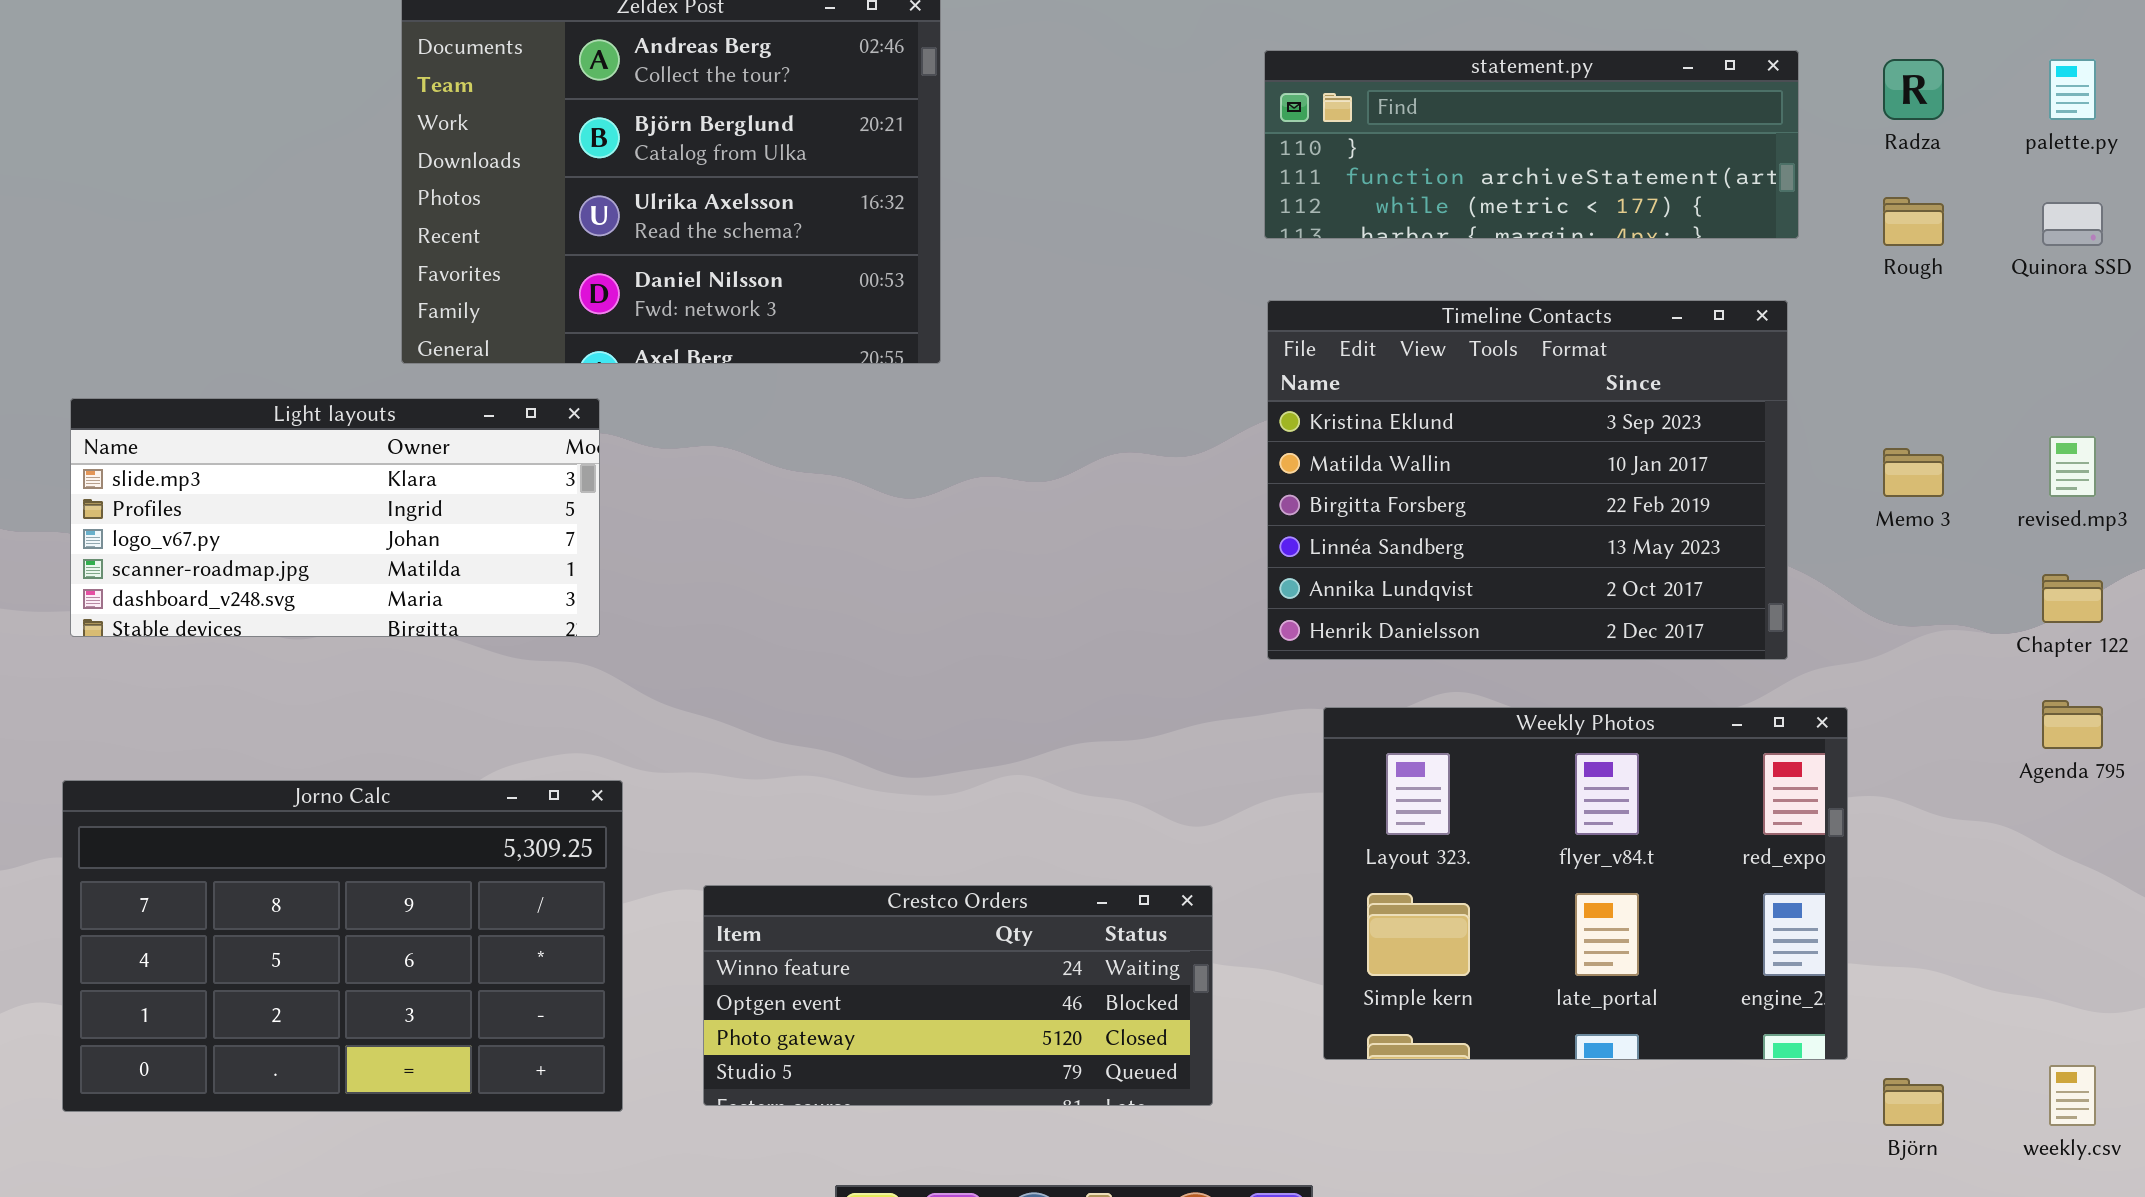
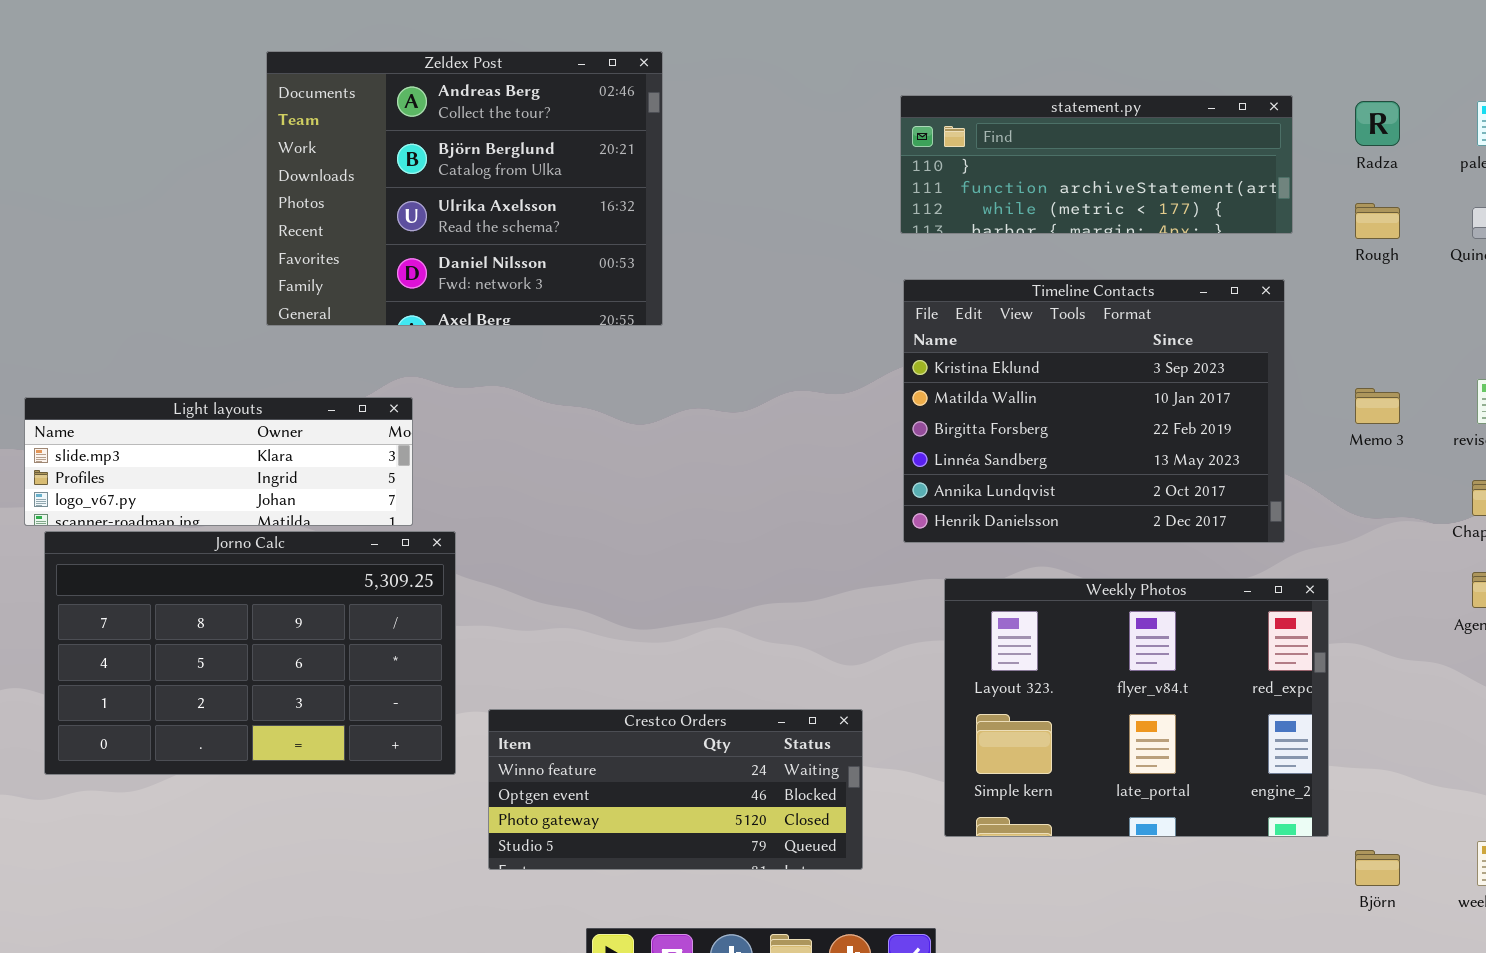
Light layouts: [70,398,600,637] -> [24,397,413,526], resized
Jorno Calc: [62,780,623,1112] -> [44,531,456,775], moved

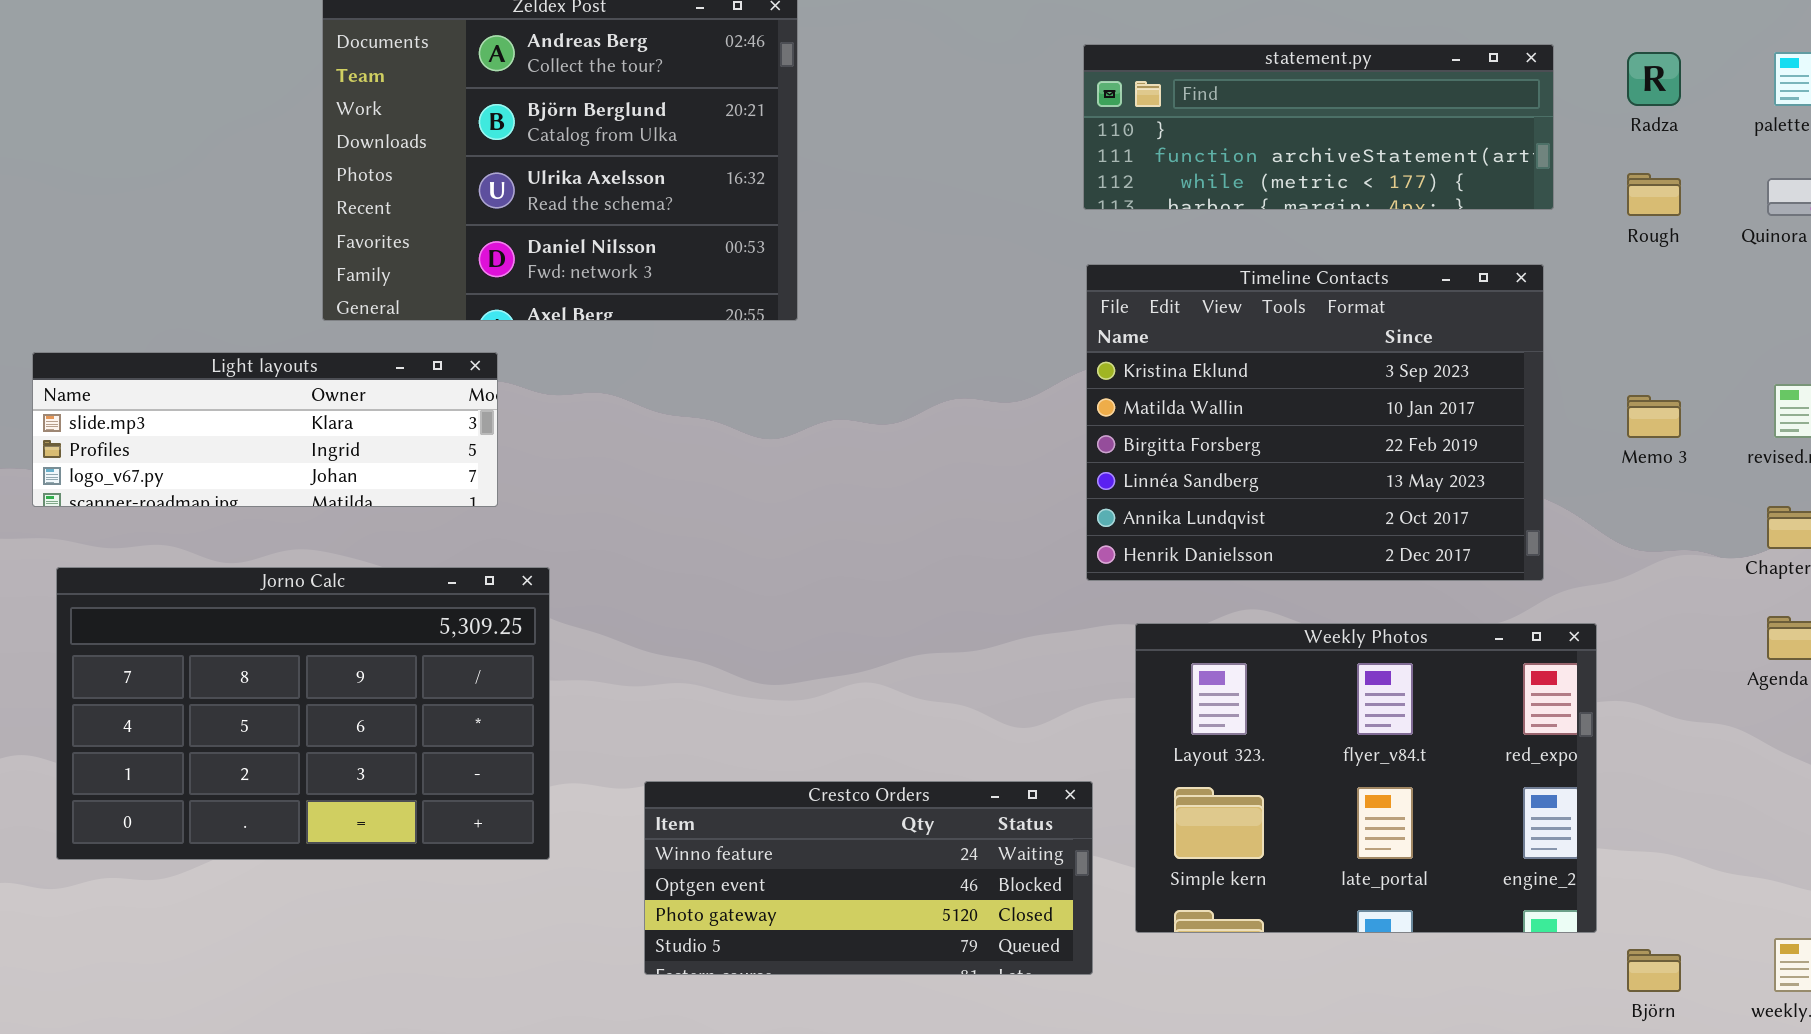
Light layouts: [24,397,413,526] -> [32,352,498,507], moved
Crestco Orders: [488,709,863,870] -> [644,781,1093,975], moved

